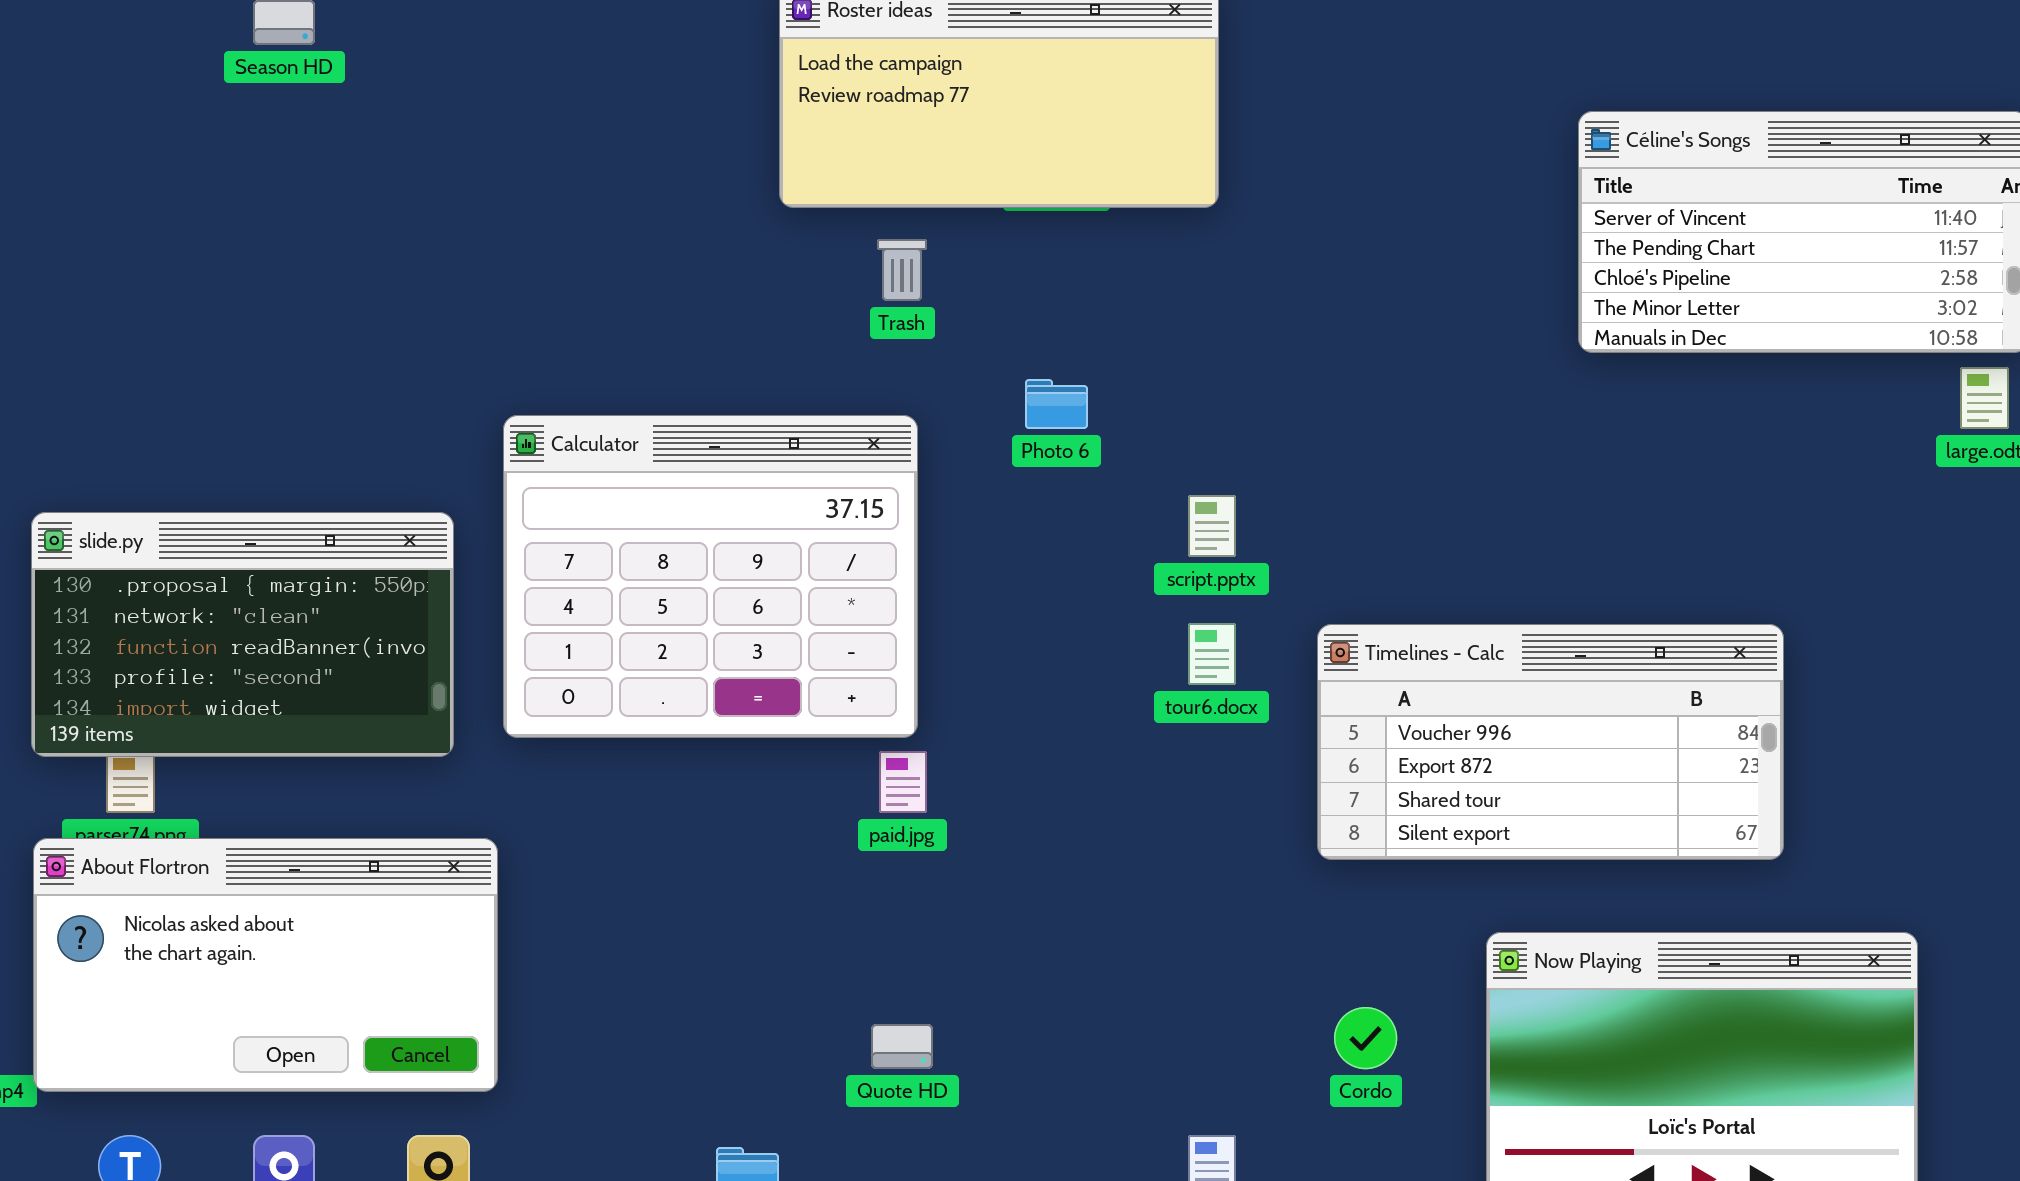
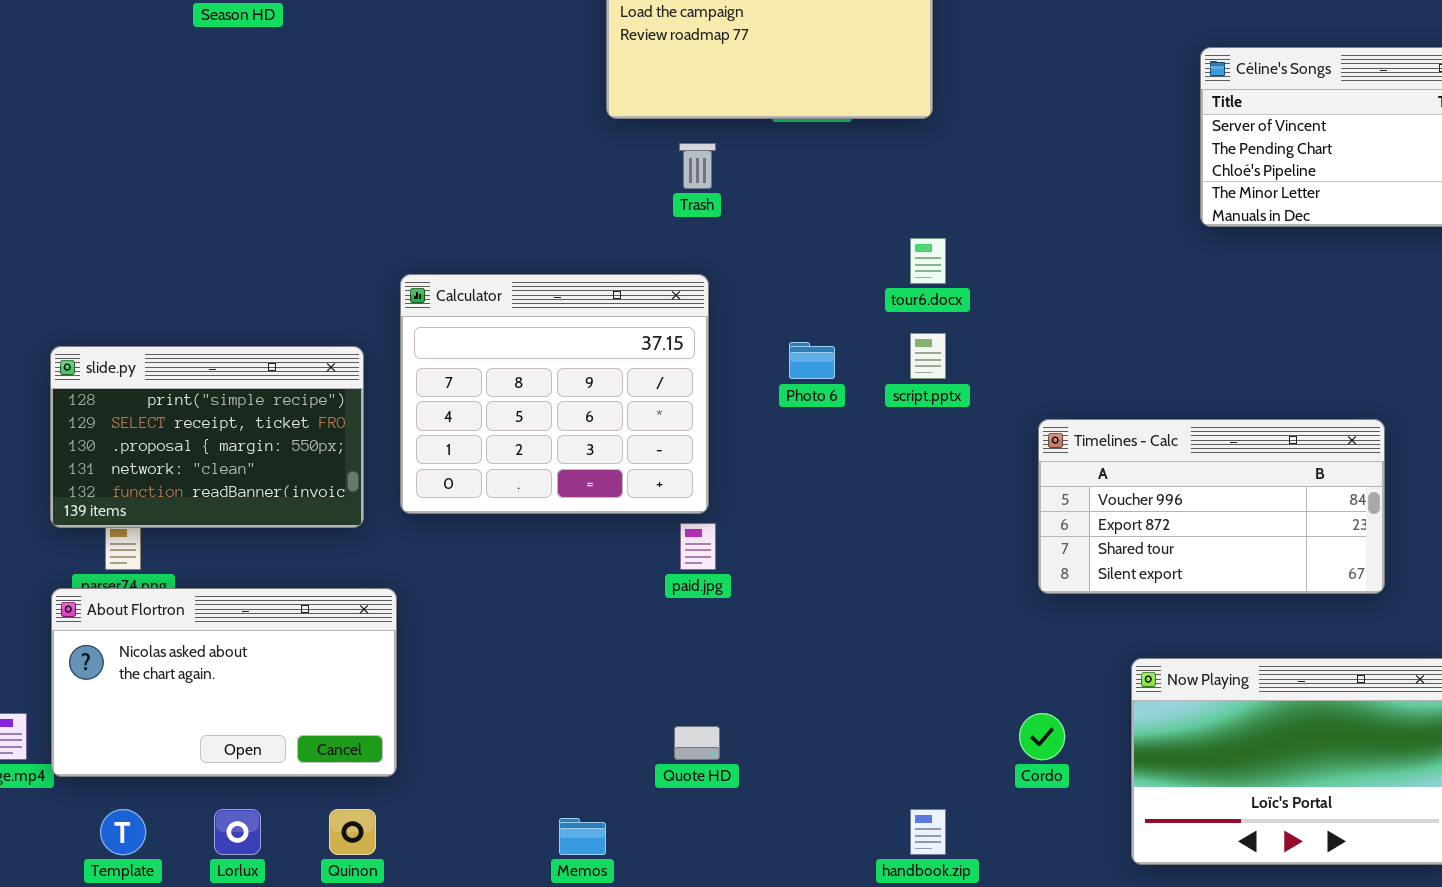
Photo 6: [1025,379,1088,429] -> [789,342,835,379], moved
slide.py: [31,512,454,757] -> [50,346,364,528], scrolled up 2 rows
tour6.docx: [1188,623,1236,685] -> [910,238,946,284], moved
Timelines - Calc: [1317,624,1784,860] -> [1038,419,1385,594], moved

